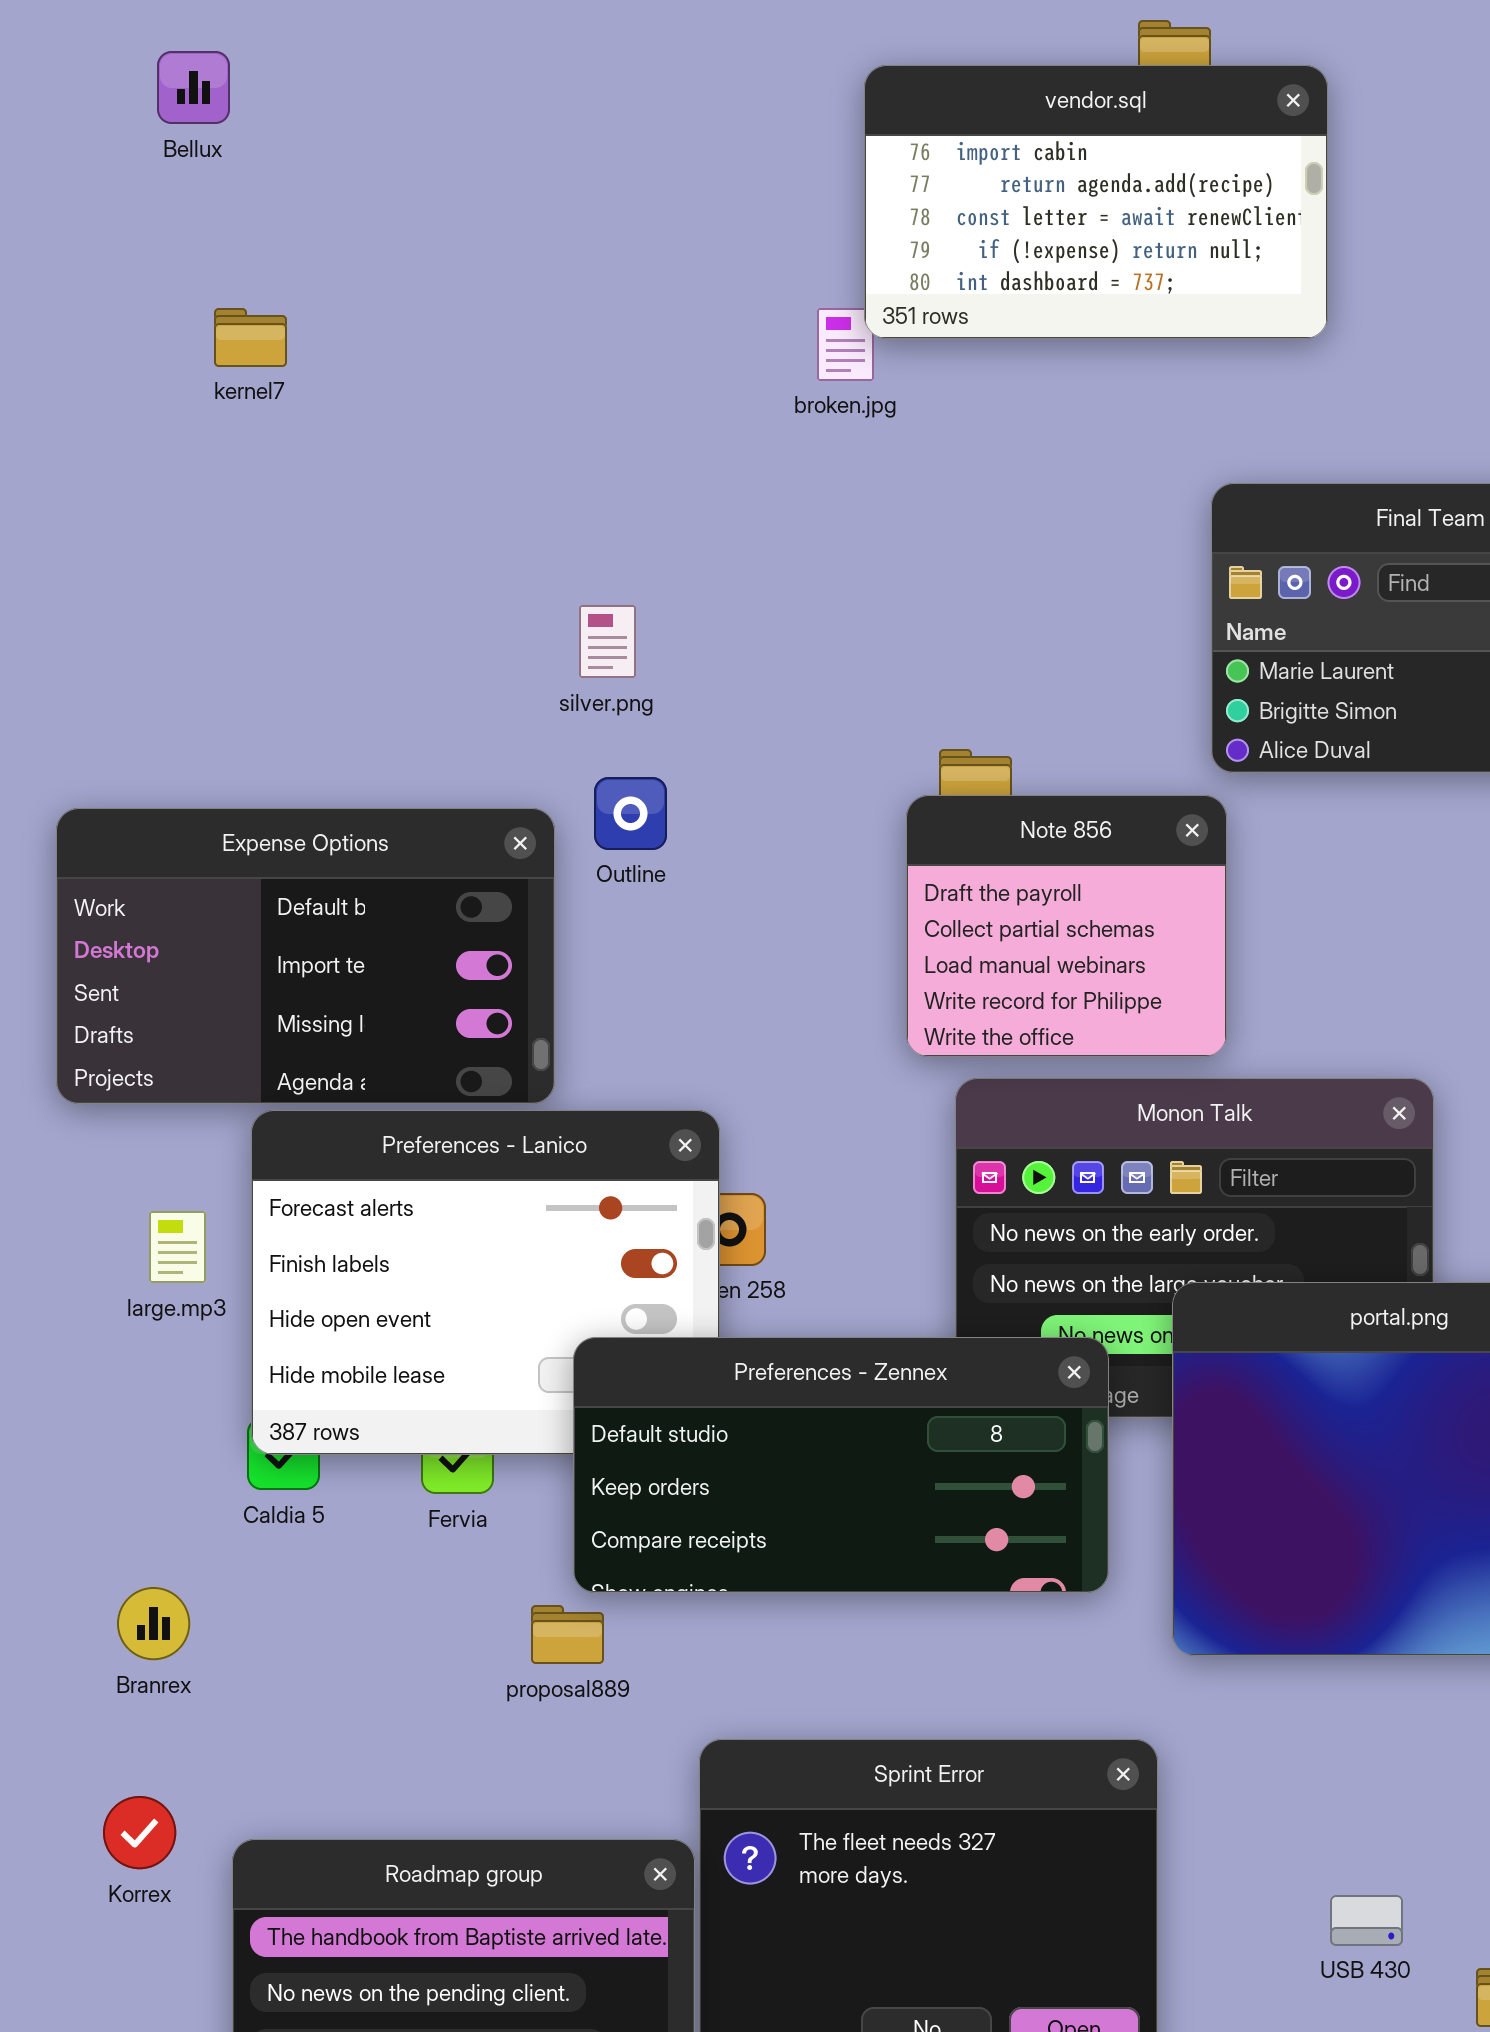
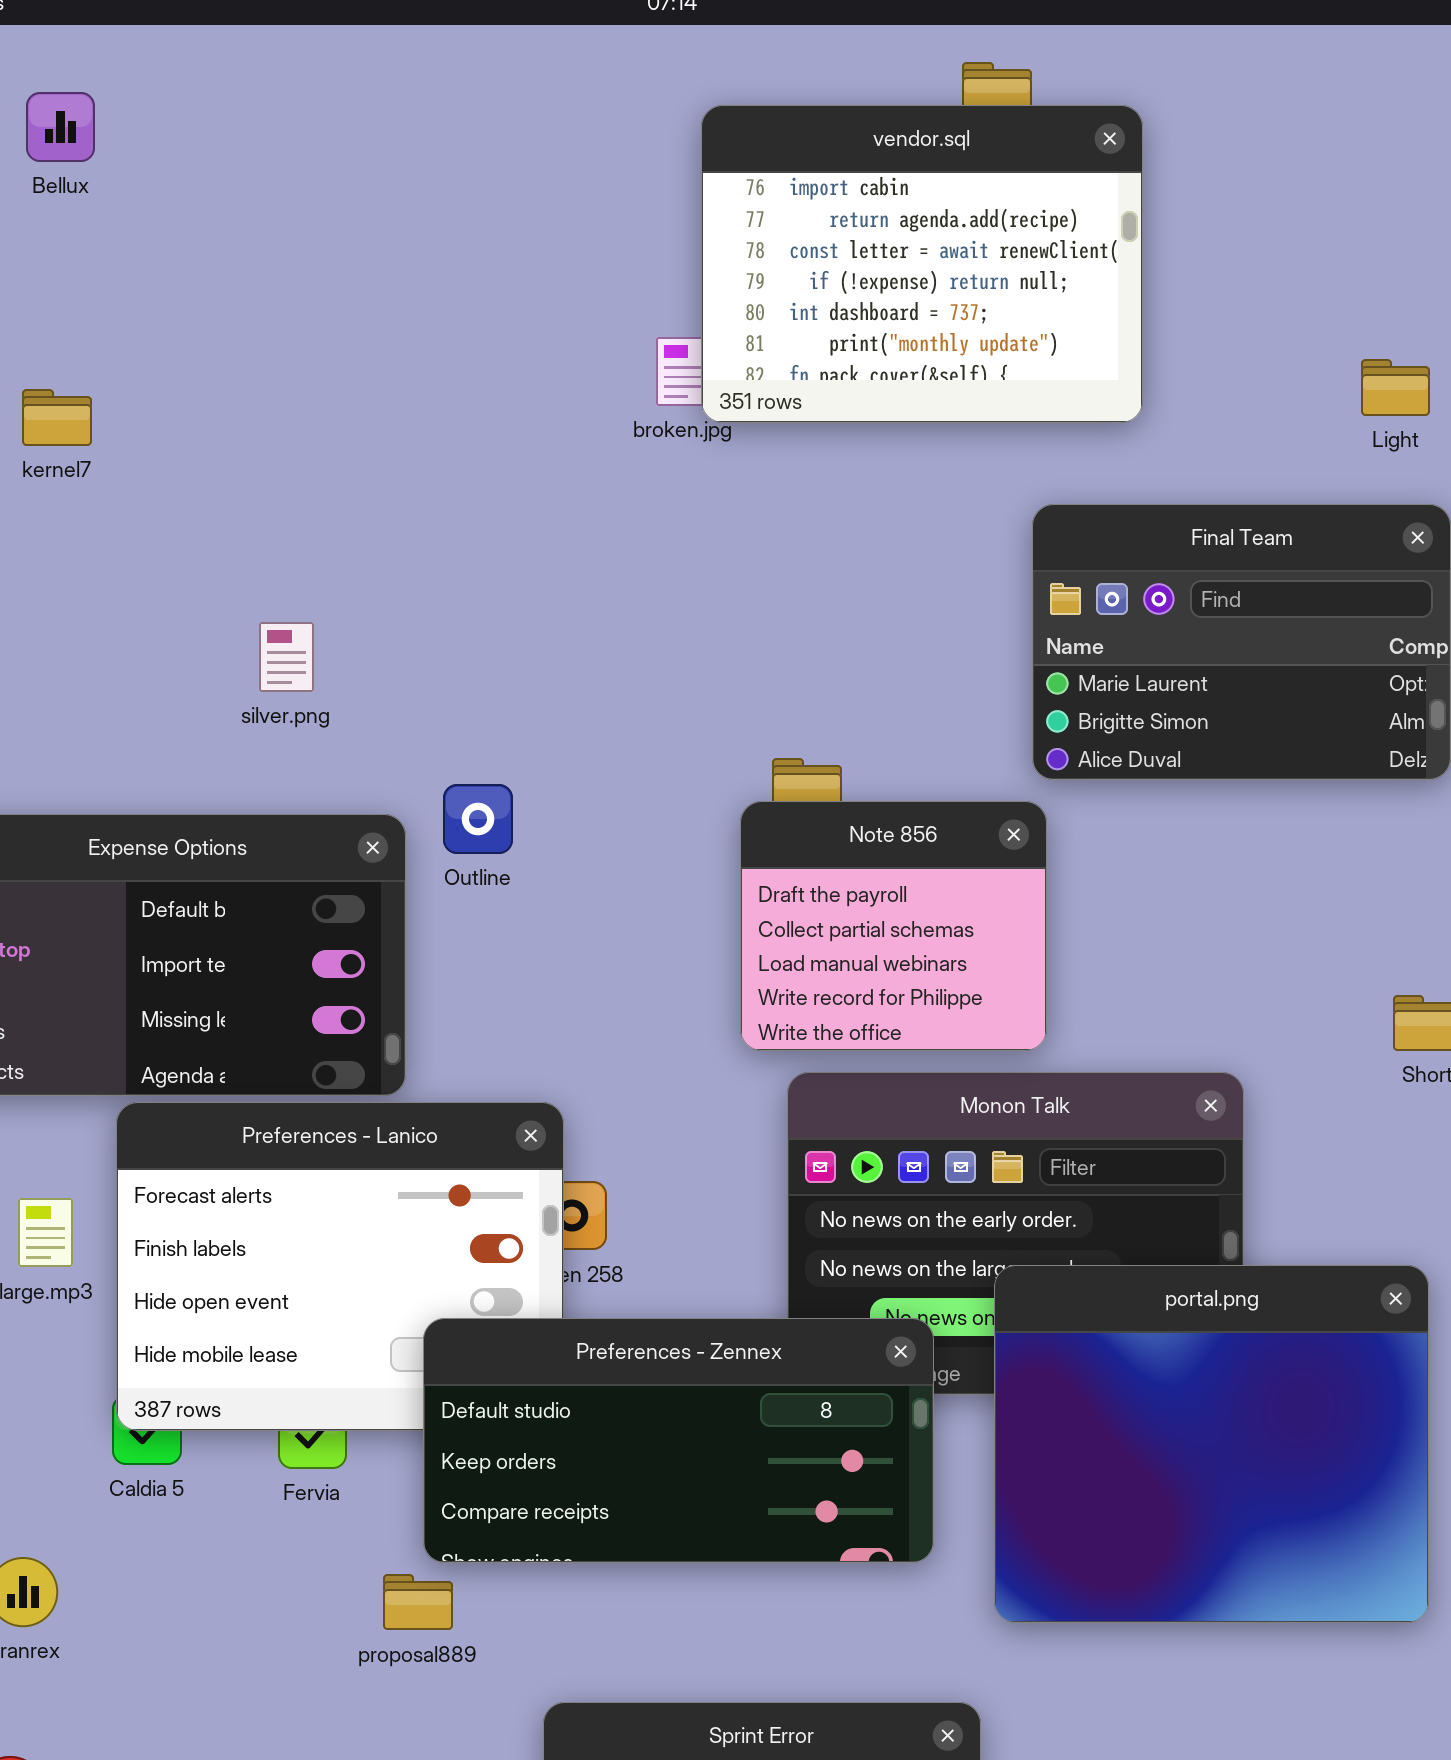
vendor.sql: [864,65,1328,339] -> [701,105,1143,423], resized
kernel7: [214,308,287,367] -> [22,389,92,446], moved
silver.png: [579,605,636,678] -> [259,622,314,692], moved

